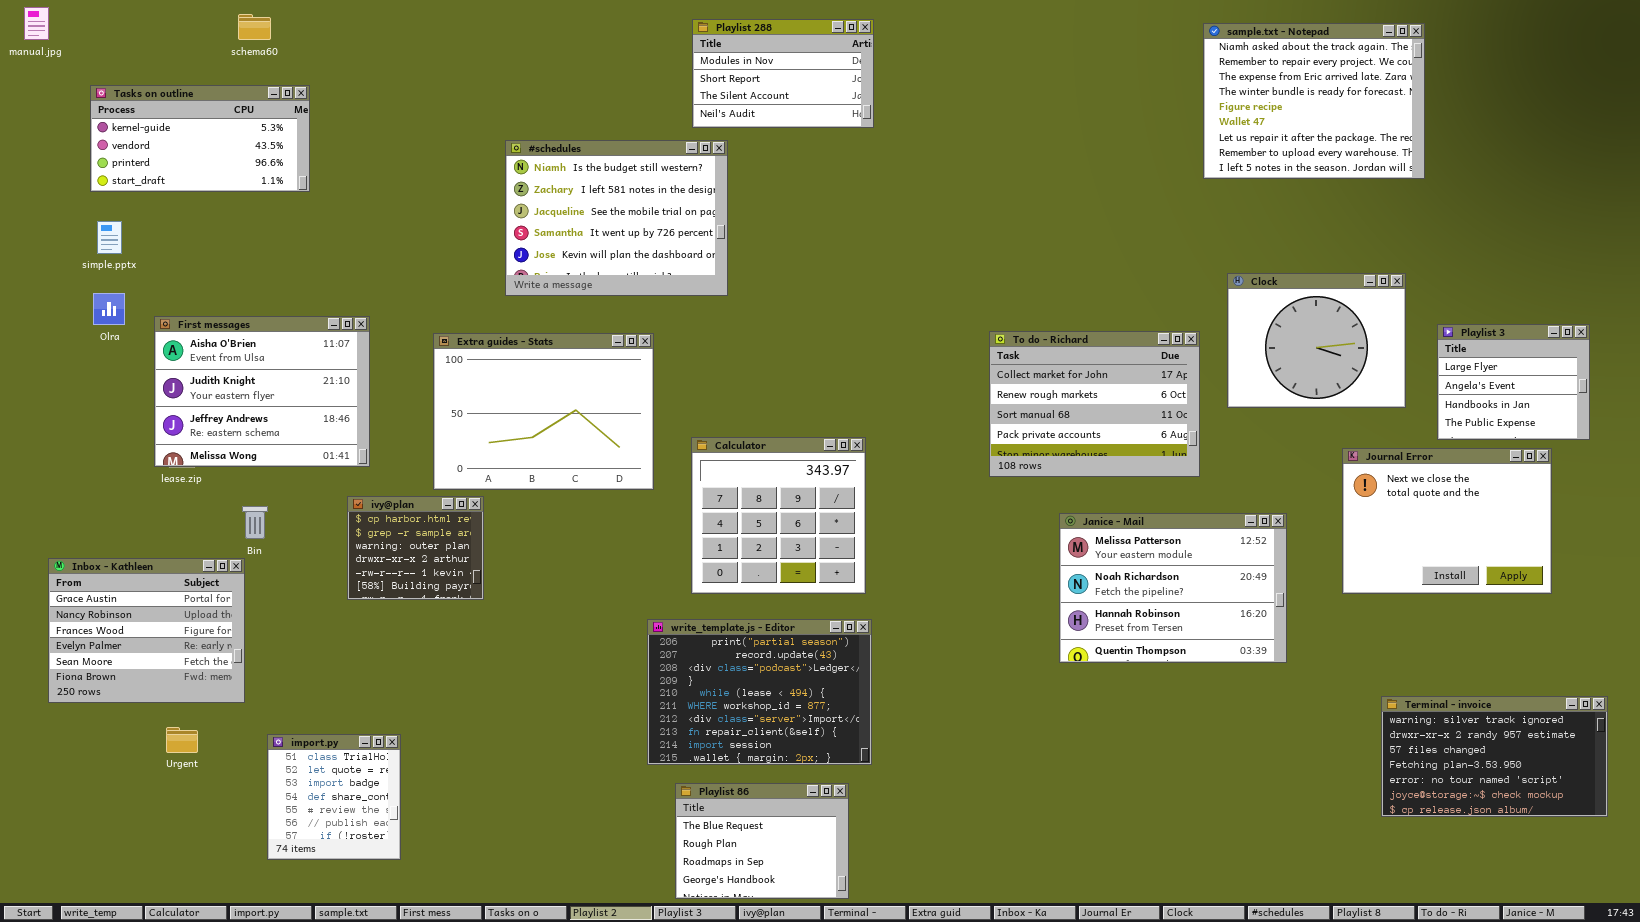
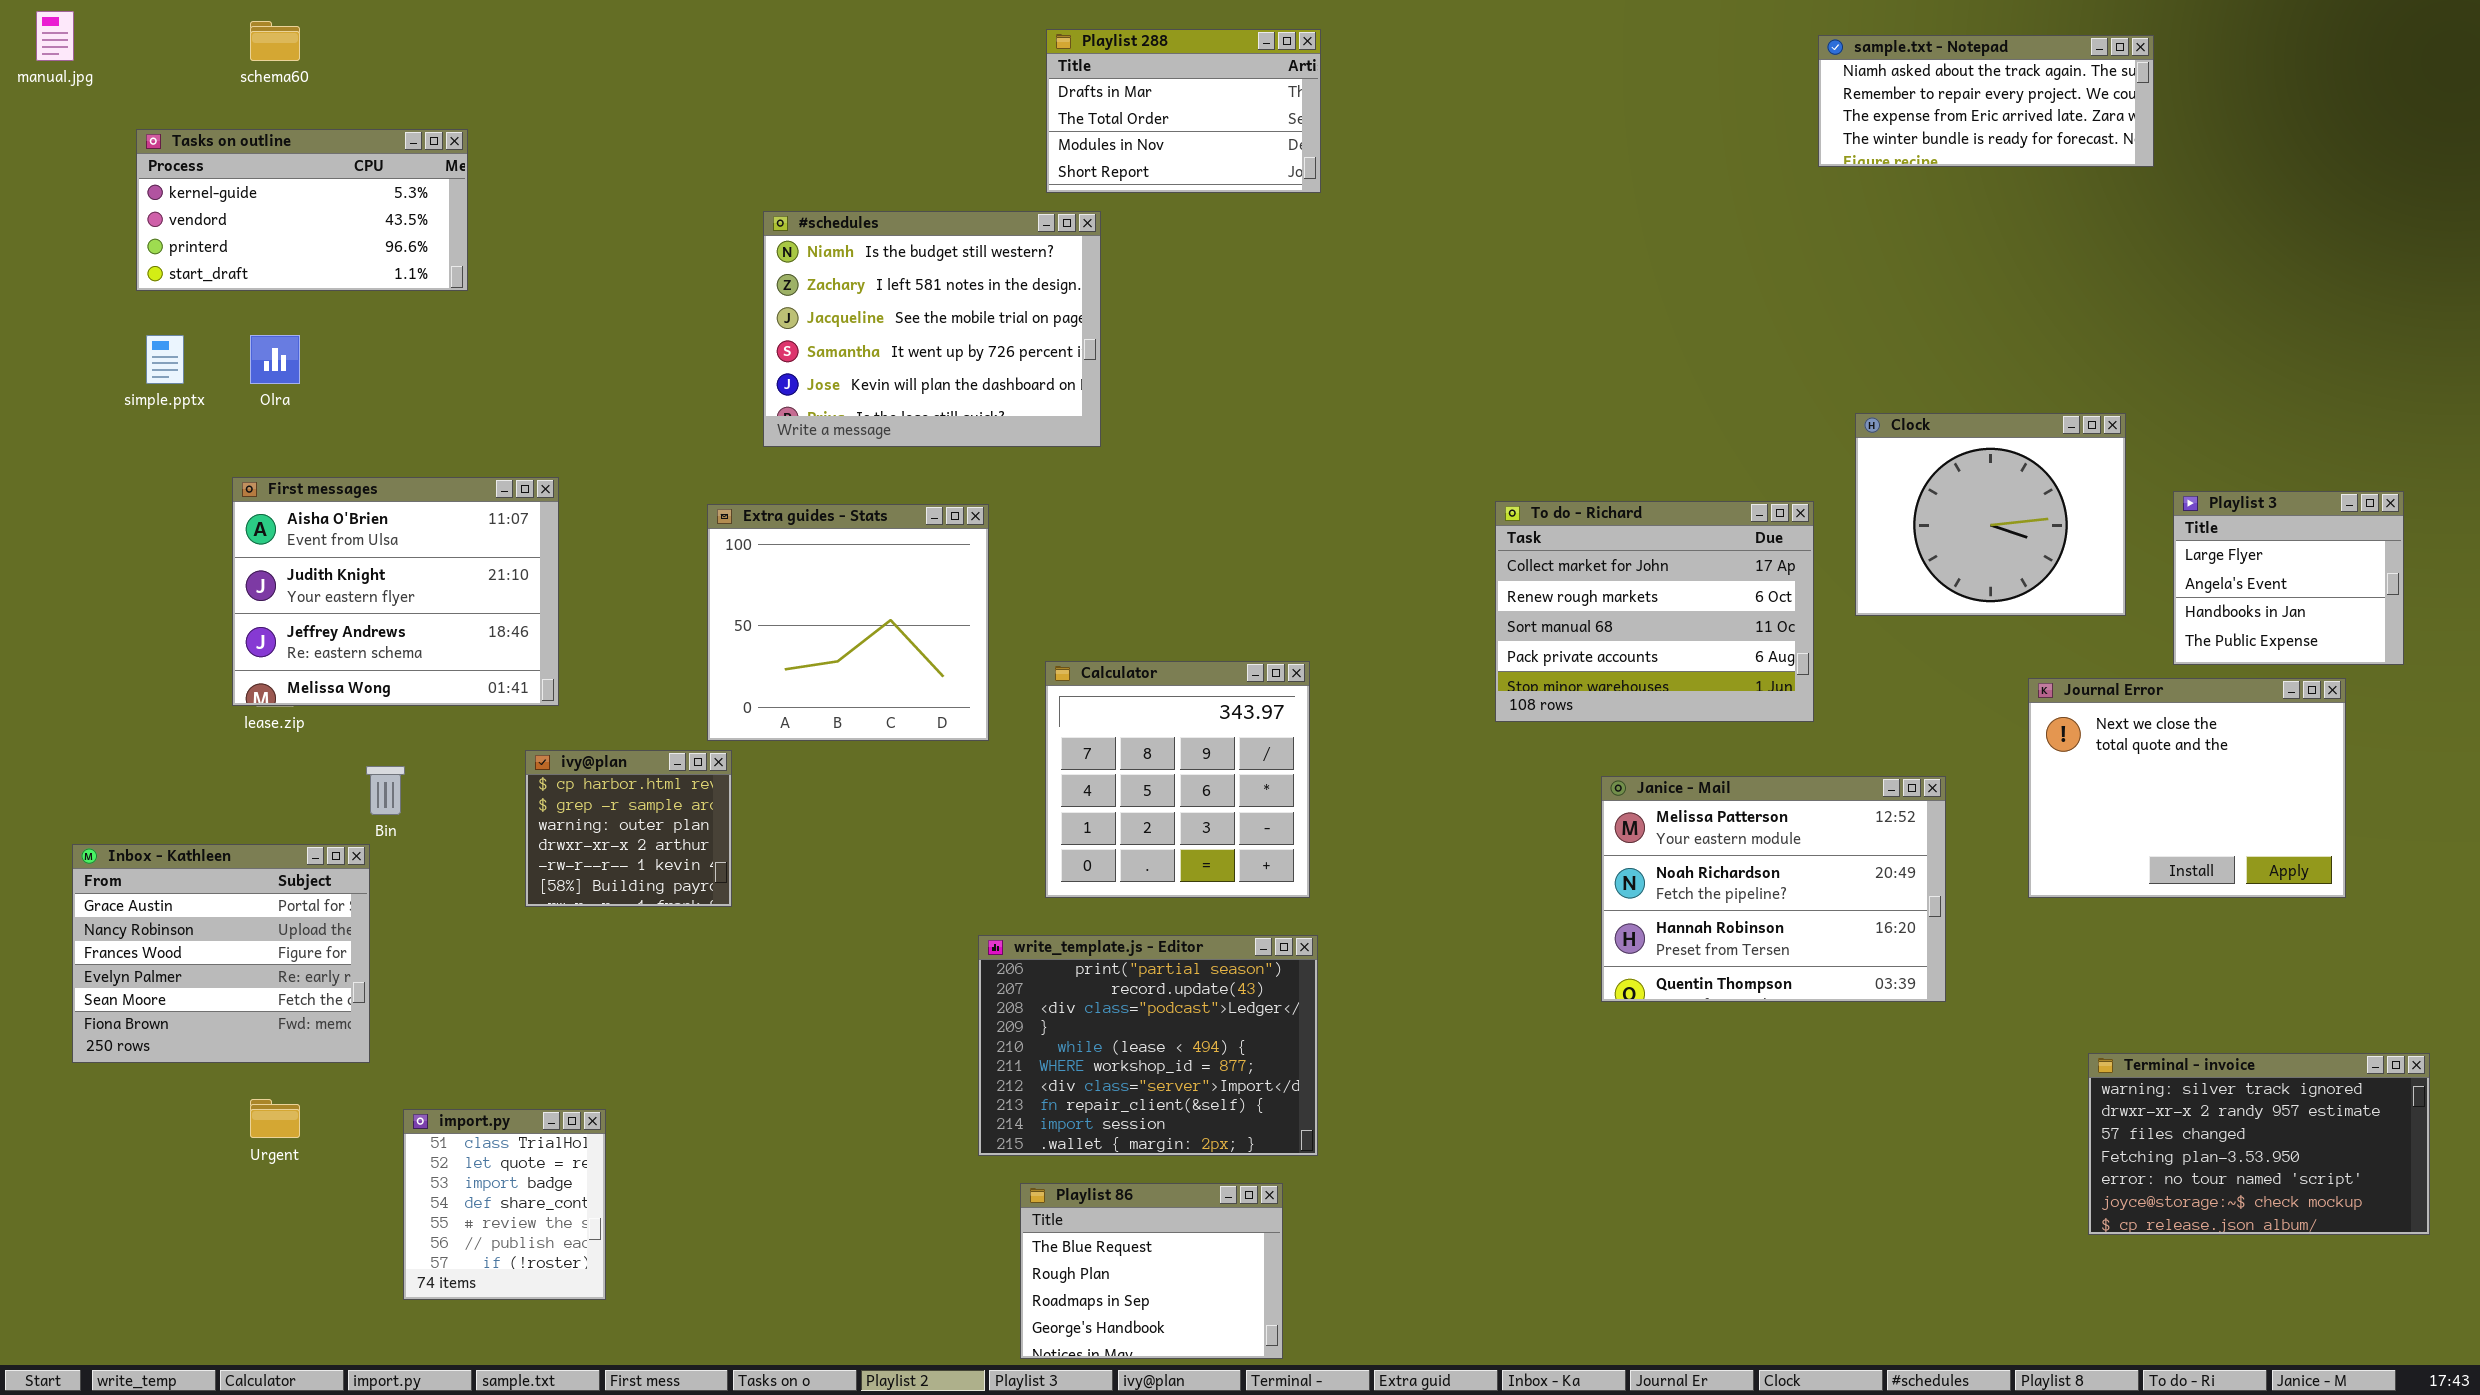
schema60: [238,14,271,40] -> [250,21,300,61], moved
Playlist 288: [692,19,874,128] -> [1046,29,1321,193], scrolled up 2 rows
sample.txt - Notepad: [1203,23,1425,179] -> [1818,35,2154,167], resized
Olra: [93,293,125,325] -> [250,335,300,384], moved
Extra guides - Stats: [433,333,654,490] -> [707,504,989,741], resized

